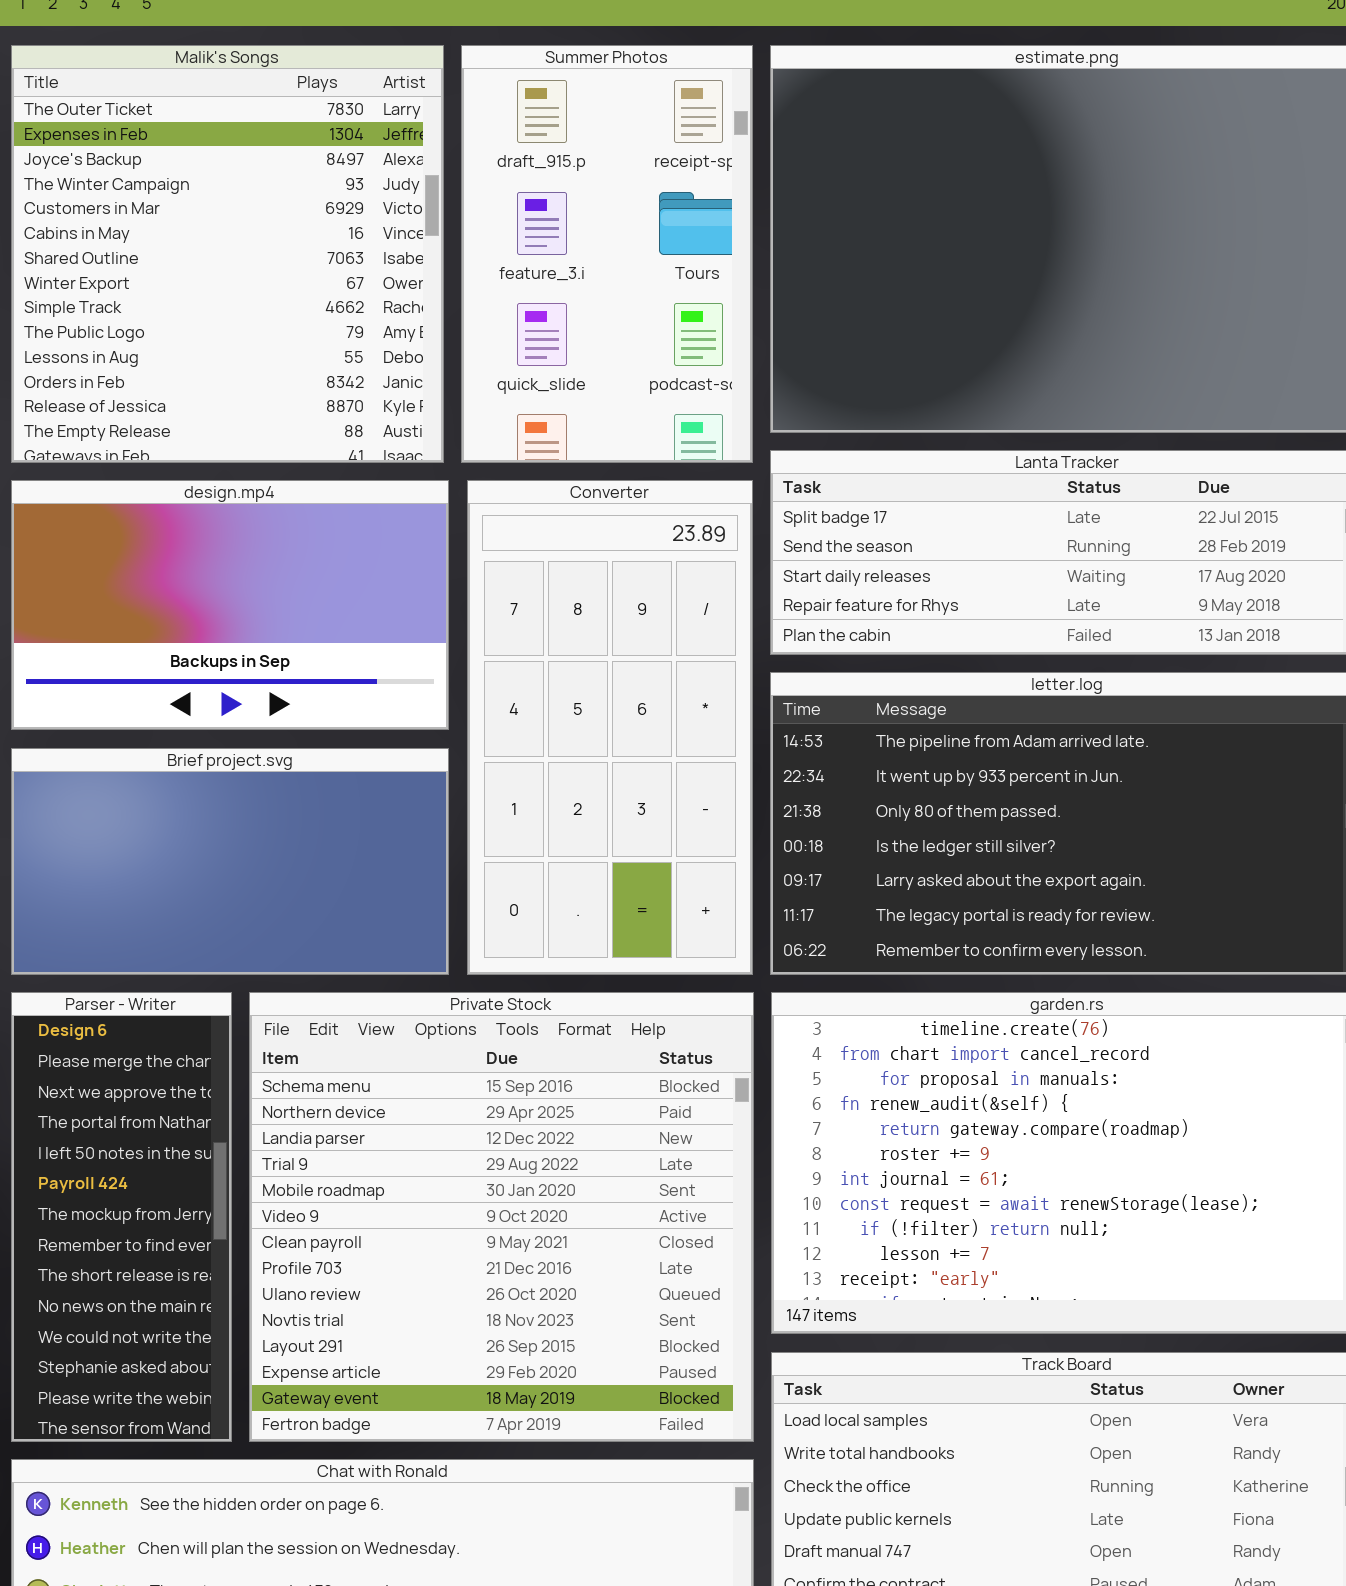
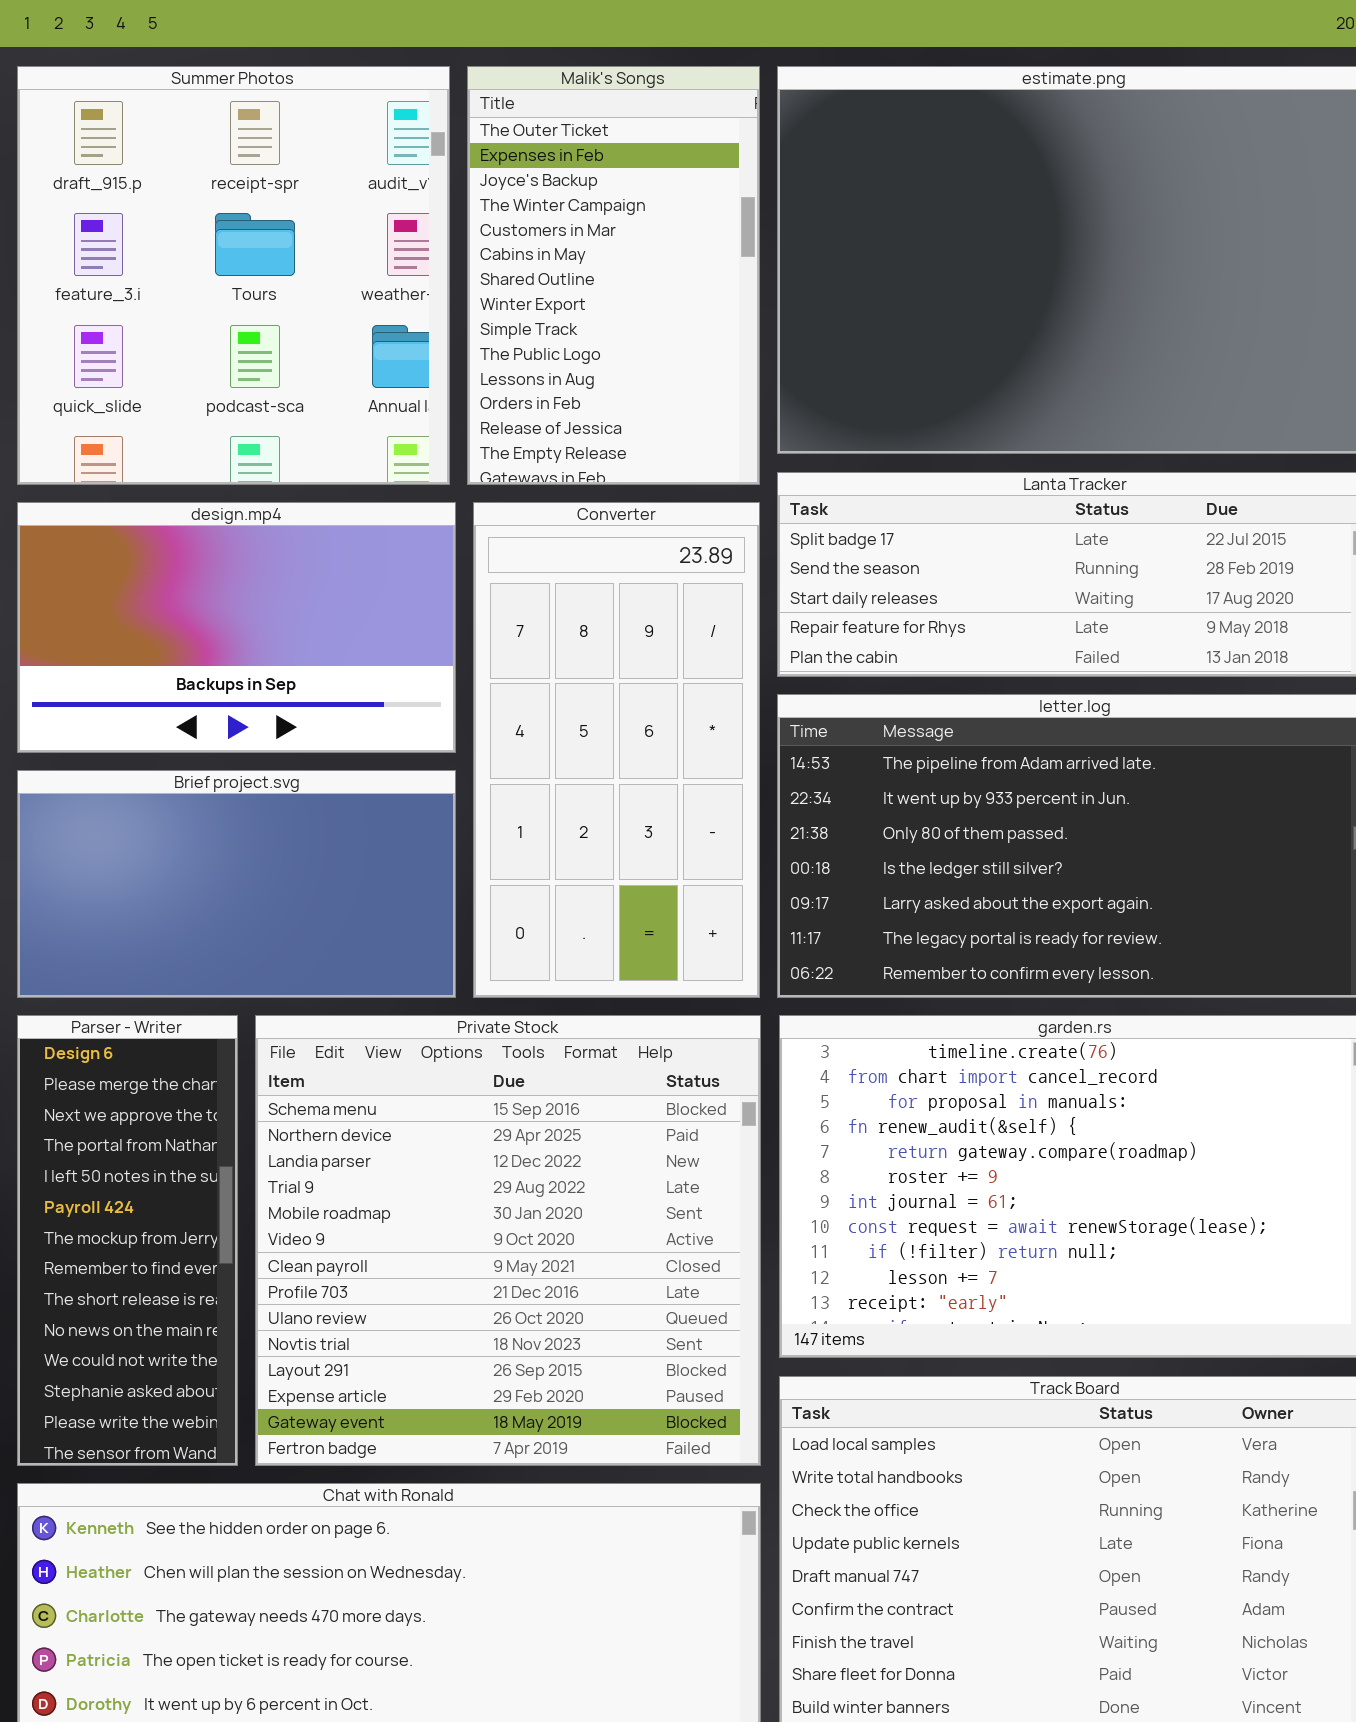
Malik's Songs: [11,45,444,463] -> [467,66,760,485], moved, resized
Summer Photos: [461,45,753,463] -> [17,66,450,485], moved, resized

